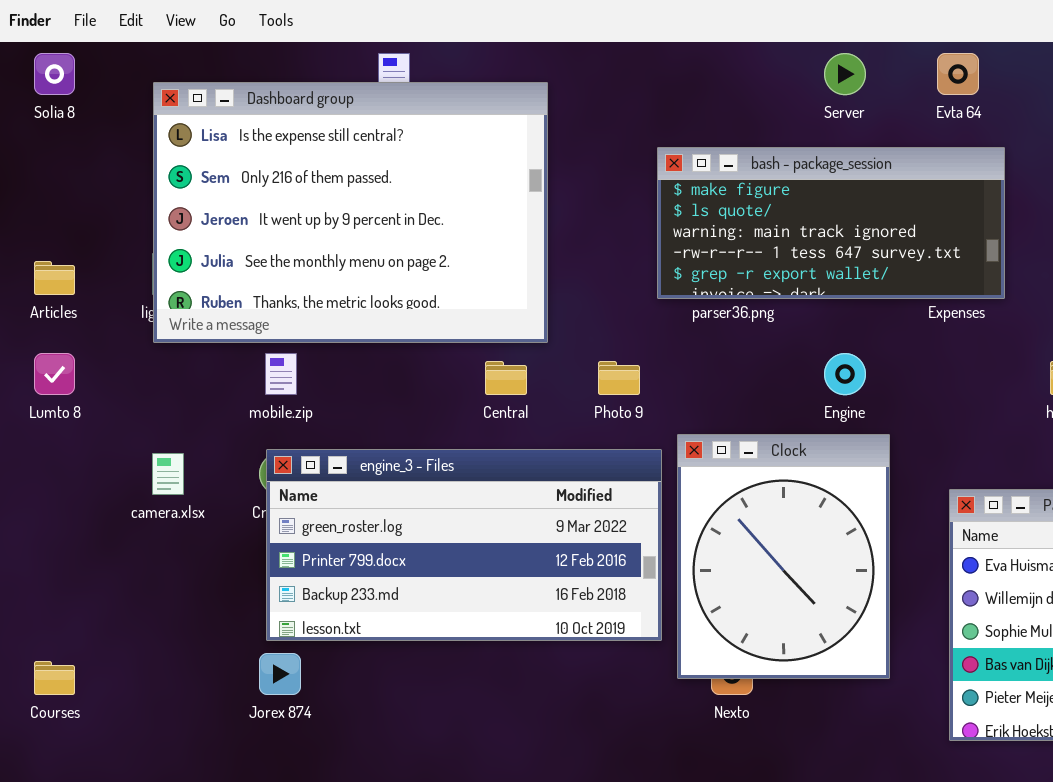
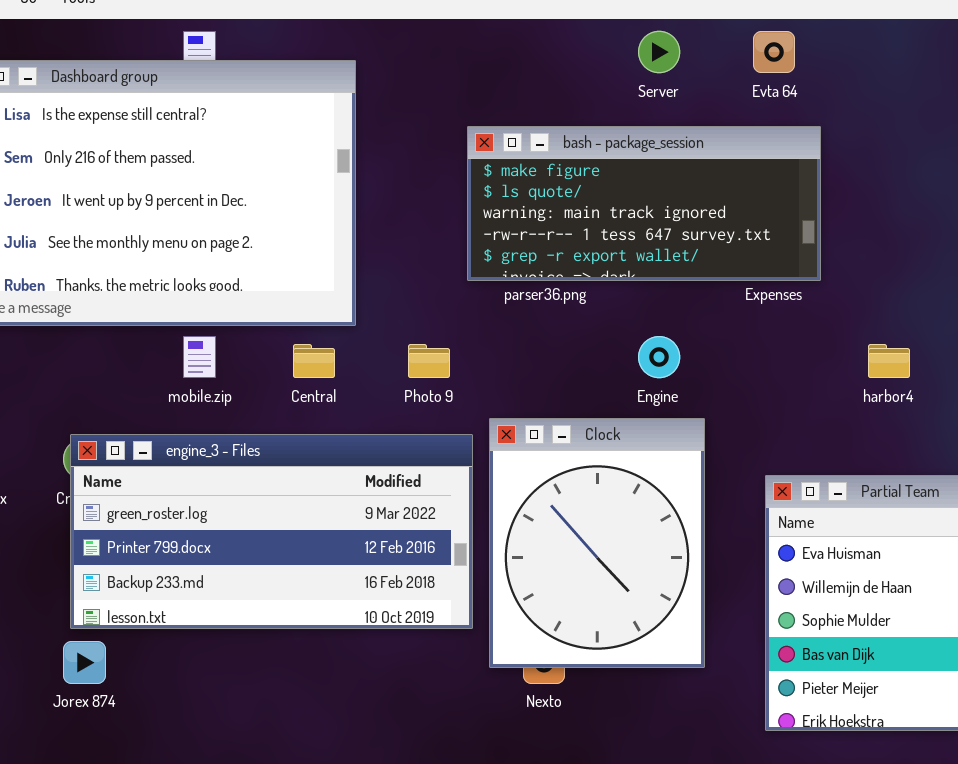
mobile.zip: [265,353,297,395] -> [183,336,216,378], moved

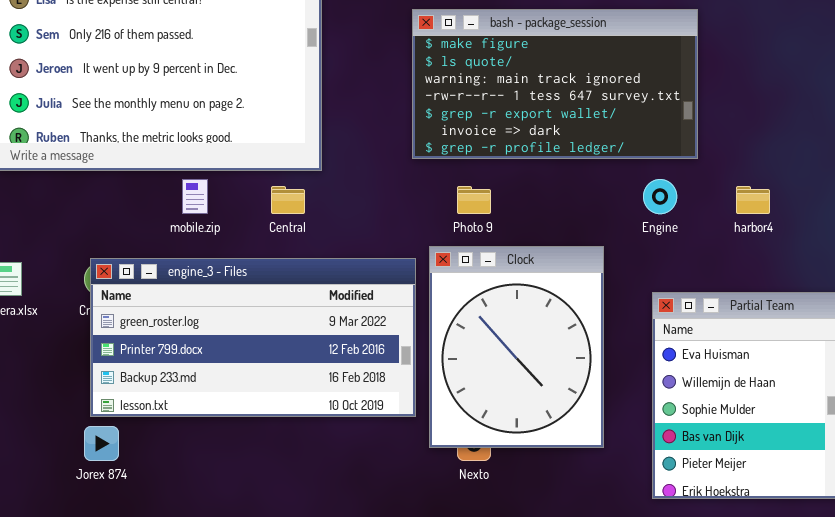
bash - package_session: [467,126,821,281] -> [412,9,698,159], resized
Engine: [638,336,680,378] -> [643,179,677,214], moved
Photo 9: [408,344,450,378] -> [457,186,491,214], moved

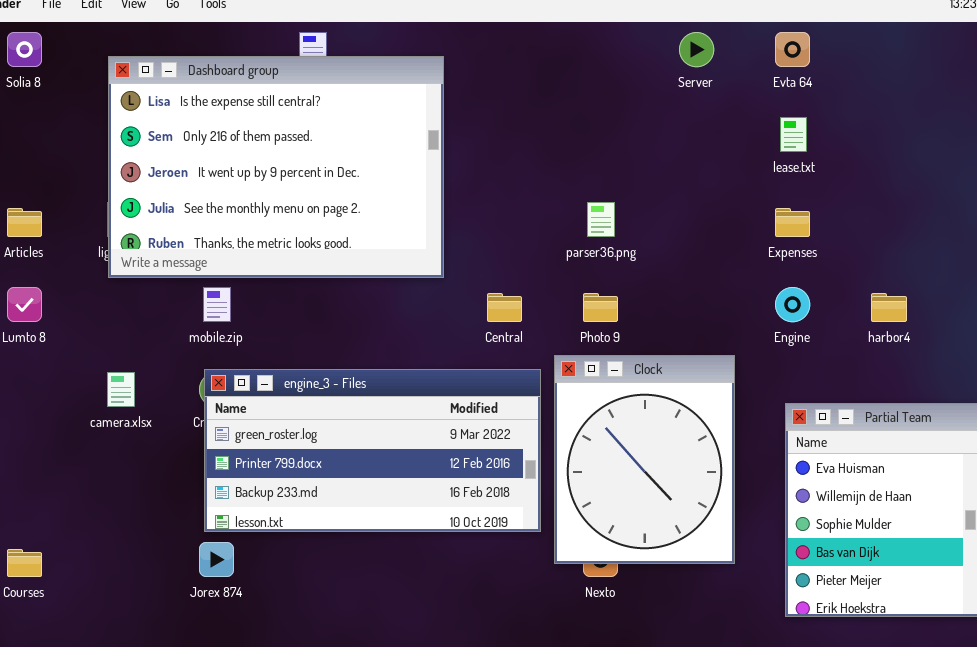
bash - package_session: [412,9,698,159] -> none, closed
mobile.zip: [182,179,208,214] -> [203,287,231,322], moved
Central: [271,186,305,214] -> [487,293,522,322], moved

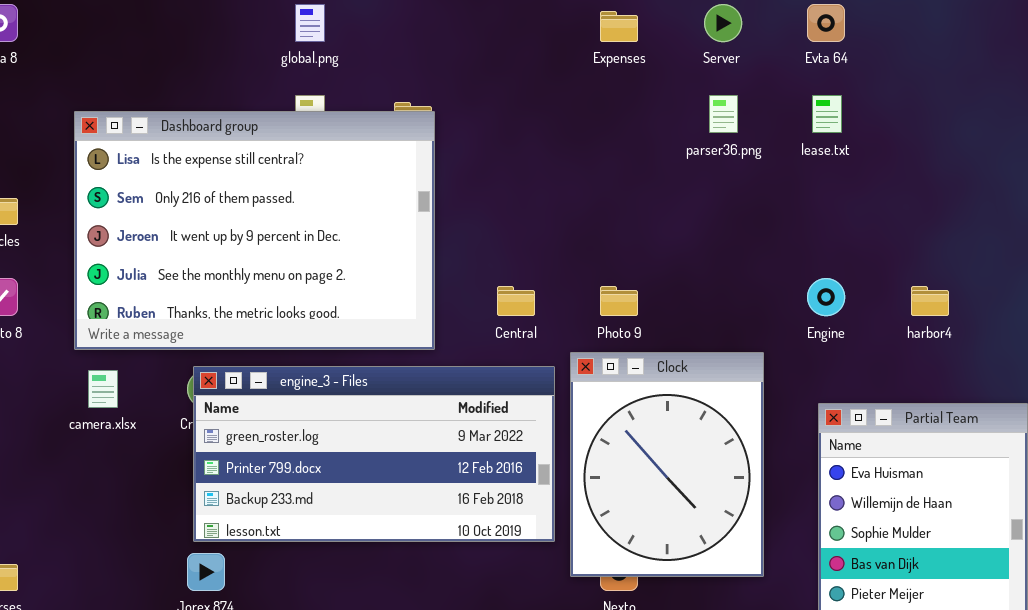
Dashboard group: [108,56,444,278] -> [74,111,435,350], moved
parser36.png: [587,202,615,237] -> [709,95,738,133], moved
Expenses: [775,208,810,237] -> [600,11,638,42], moved

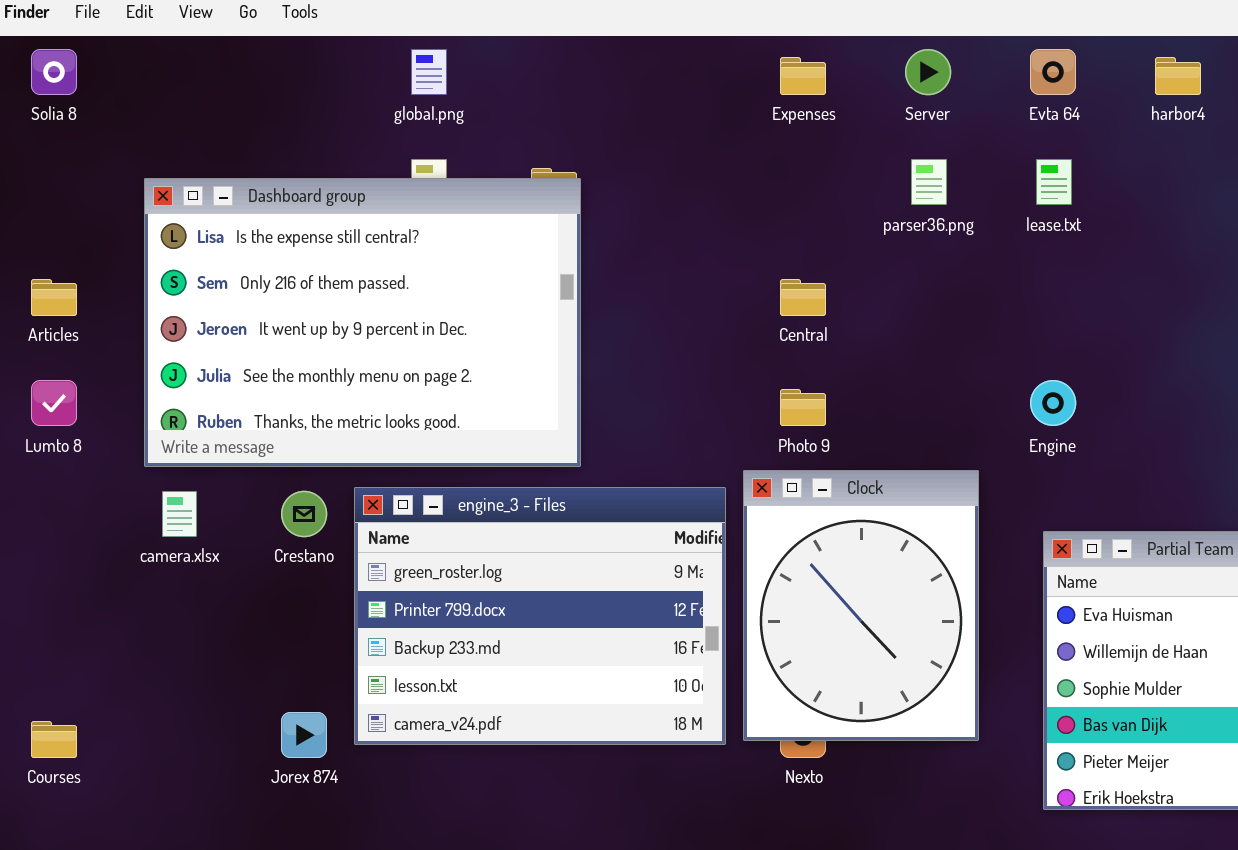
Central: [497,286,535,316] -> [780,279,826,316], moved
harbor4: [911,286,949,316] -> [1155,57,1201,95], moved
engine_3 - Files: [193,366,555,542] -> [354,487,726,745], resized

